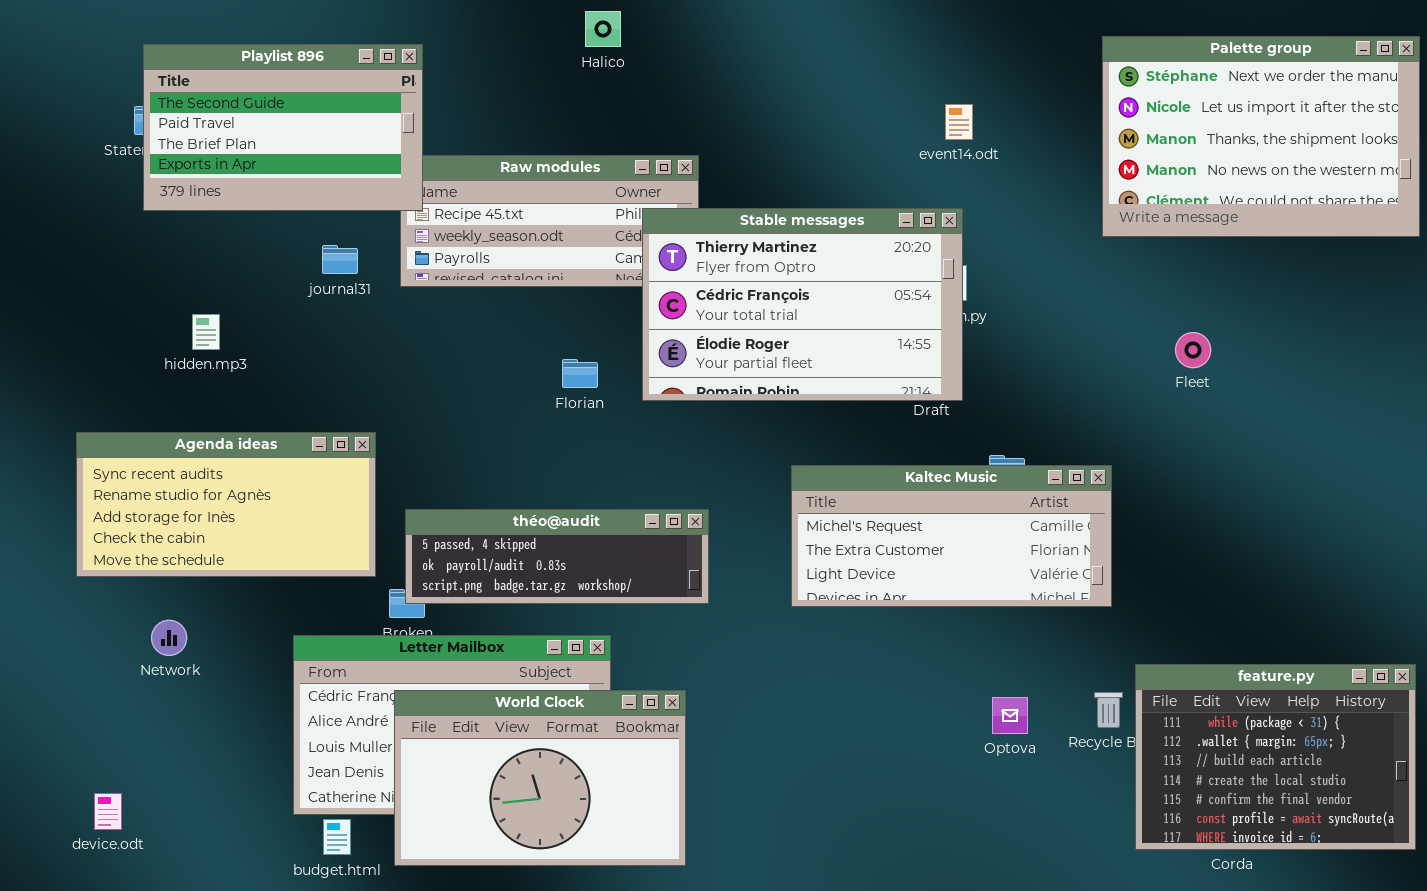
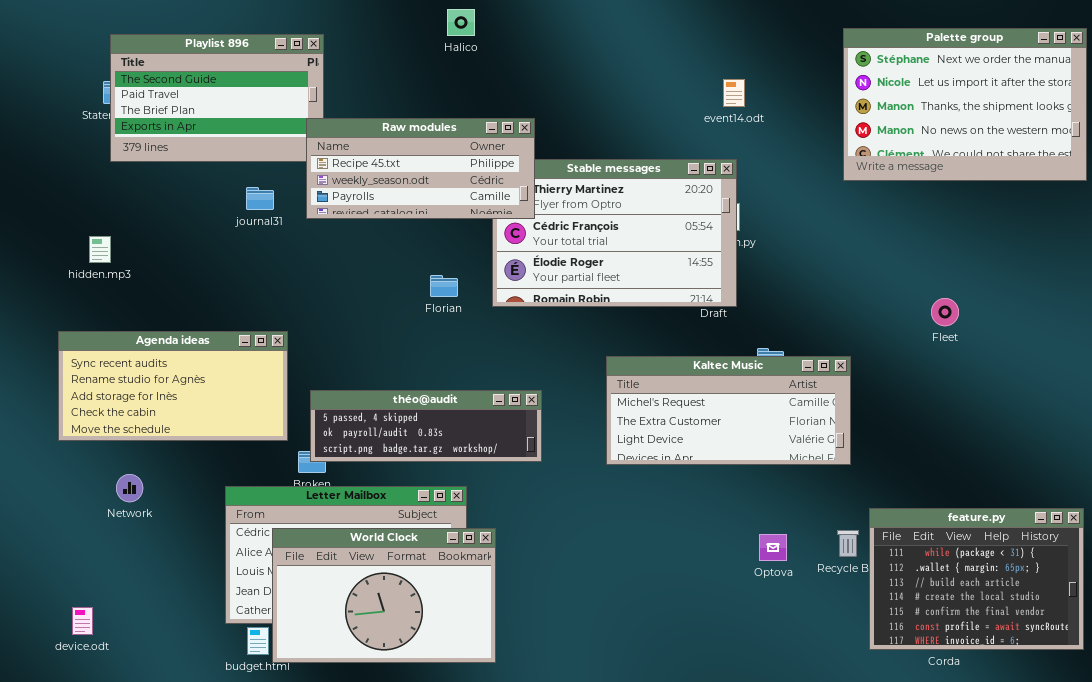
Raw modules: [400,155,699,287] -> [306,118,535,219], raised
hidden.mp3: [192,314,220,350] -> [89,236,111,263], moved
Fleet: [1175,332,1211,368] -> [931,298,959,326], moved
World Clock: [394,690,686,866] -> [272,528,496,663], moved

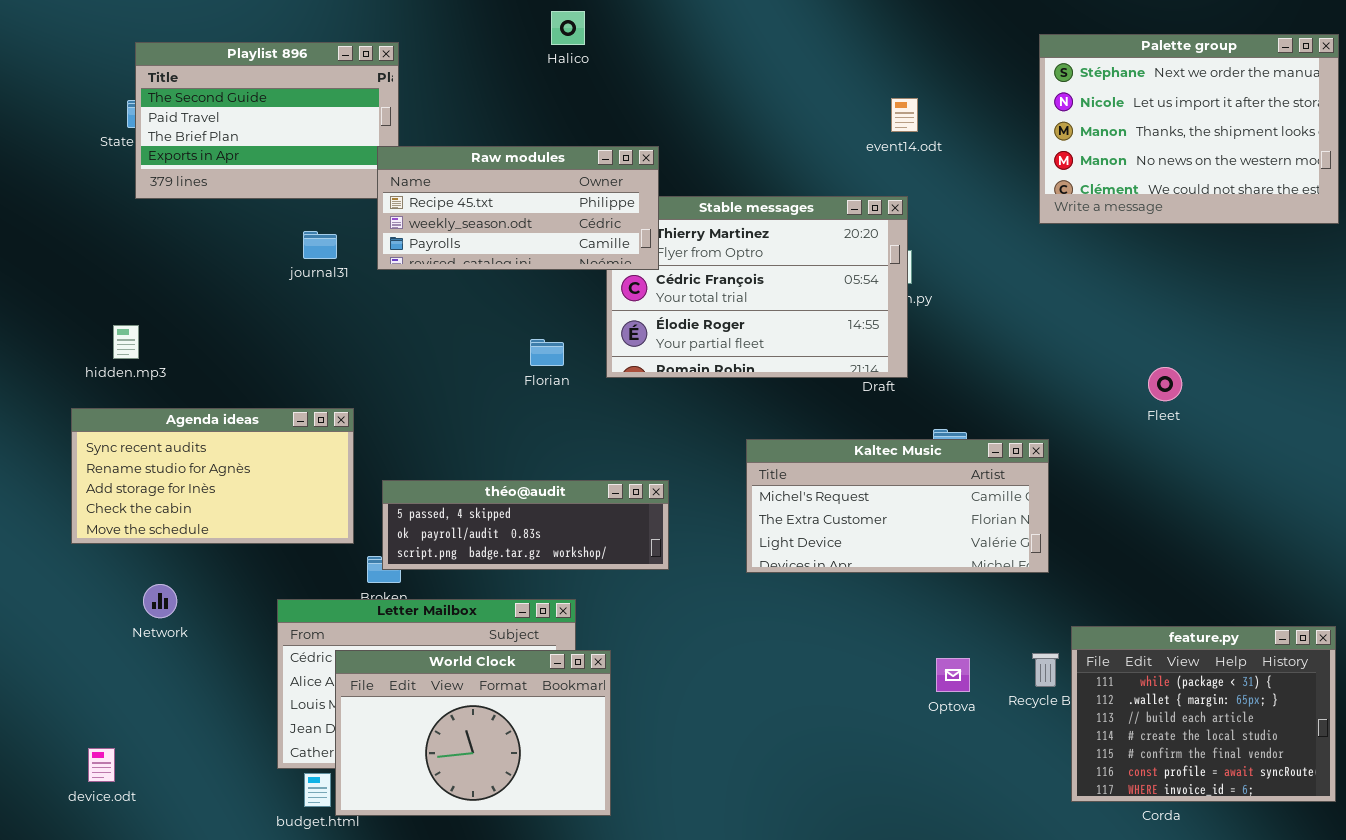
hidden.mp3: [89,236,111,263] -> [113,325,139,359], moved

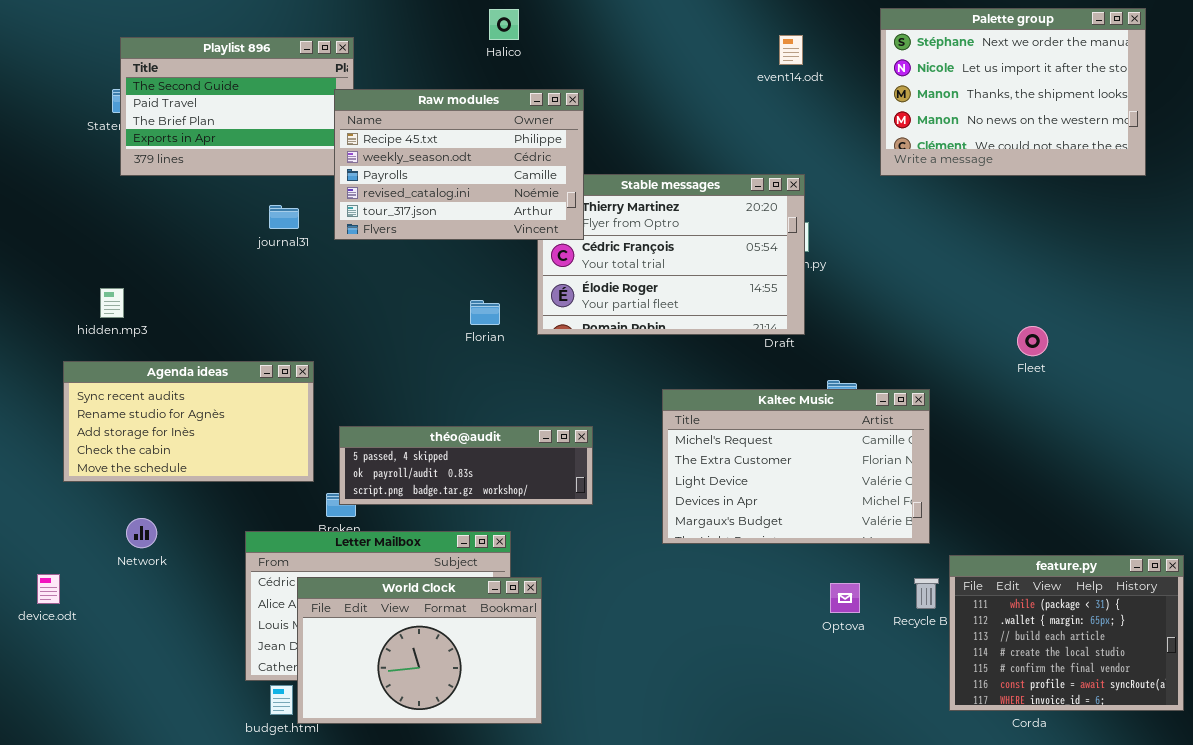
Palette group: [1039,34,1339,224] -> [880,8,1146,176], moved
event14.odt: [891,98,918,132] -> [779,35,803,65], moved
Raw modules: [377,146,659,270] -> [334,89,584,240], resized
Kaltec Music: [746,439,1049,573] -> [662,389,930,544], resized
device.odt: [88,748,115,782] -> [37,574,60,604], moved

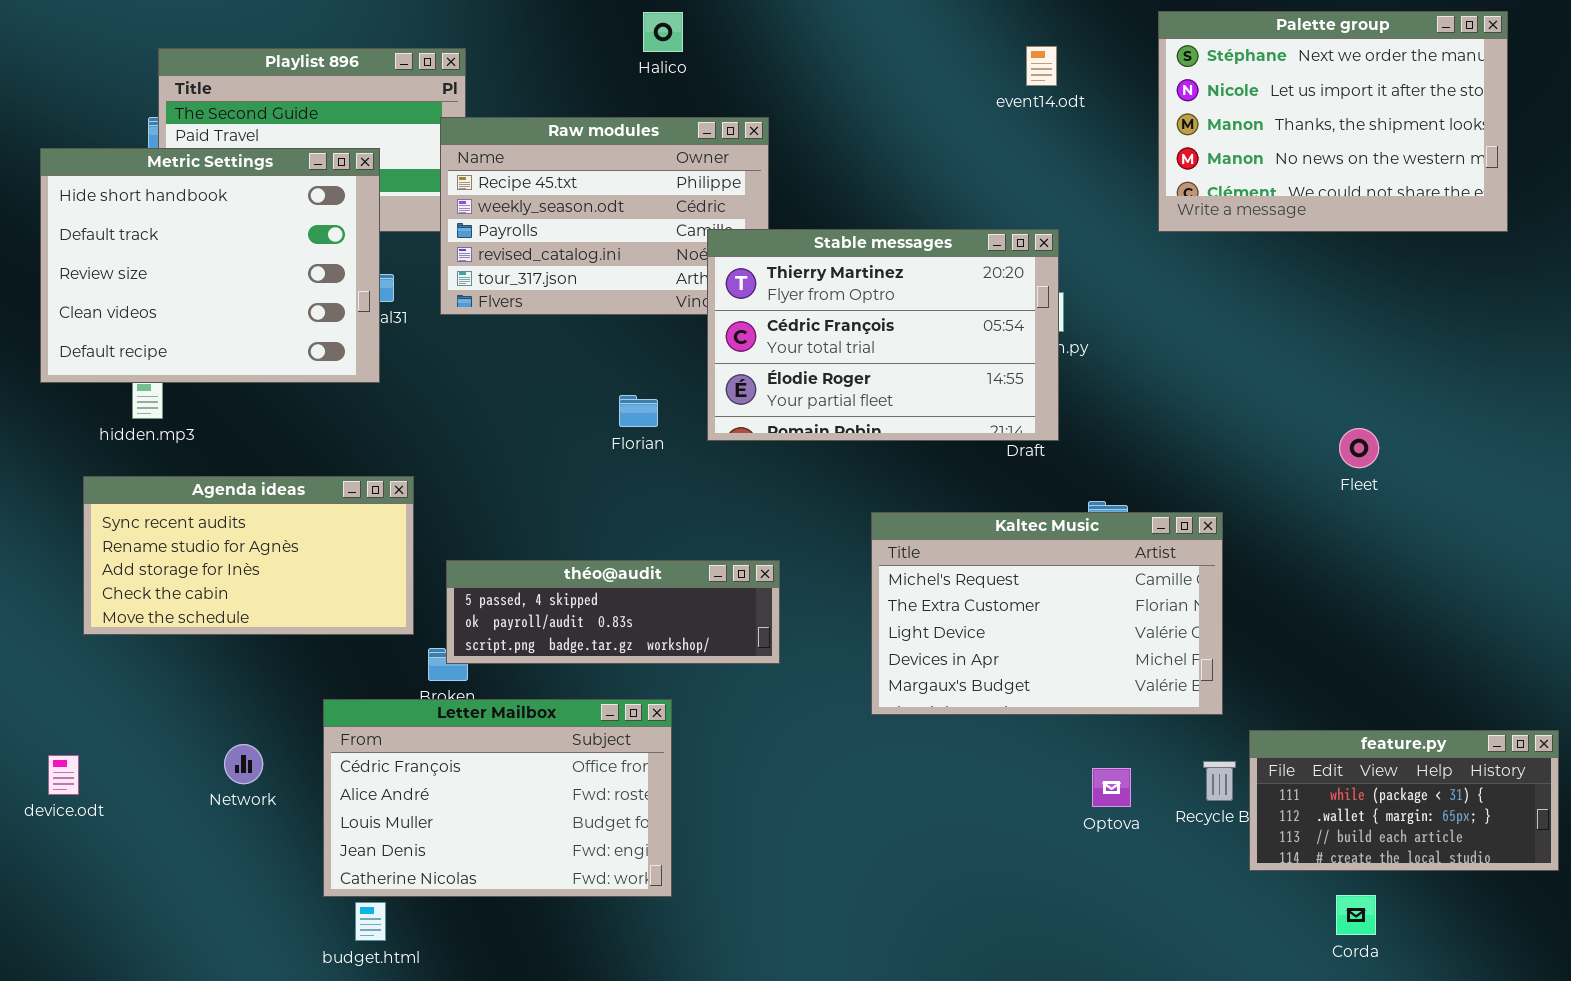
Metric Settings: none -> [40,148,380,383], opened
Stable messages: [537,174,805,335] -> [707,229,1059,441], raised
Network: [126,518,157,548] -> [224,744,263,784], moved
feature.py: [949,555,1184,711] -> [1249,730,1559,871], resized
World Clock: [297,577,542,724] -> none, closed

